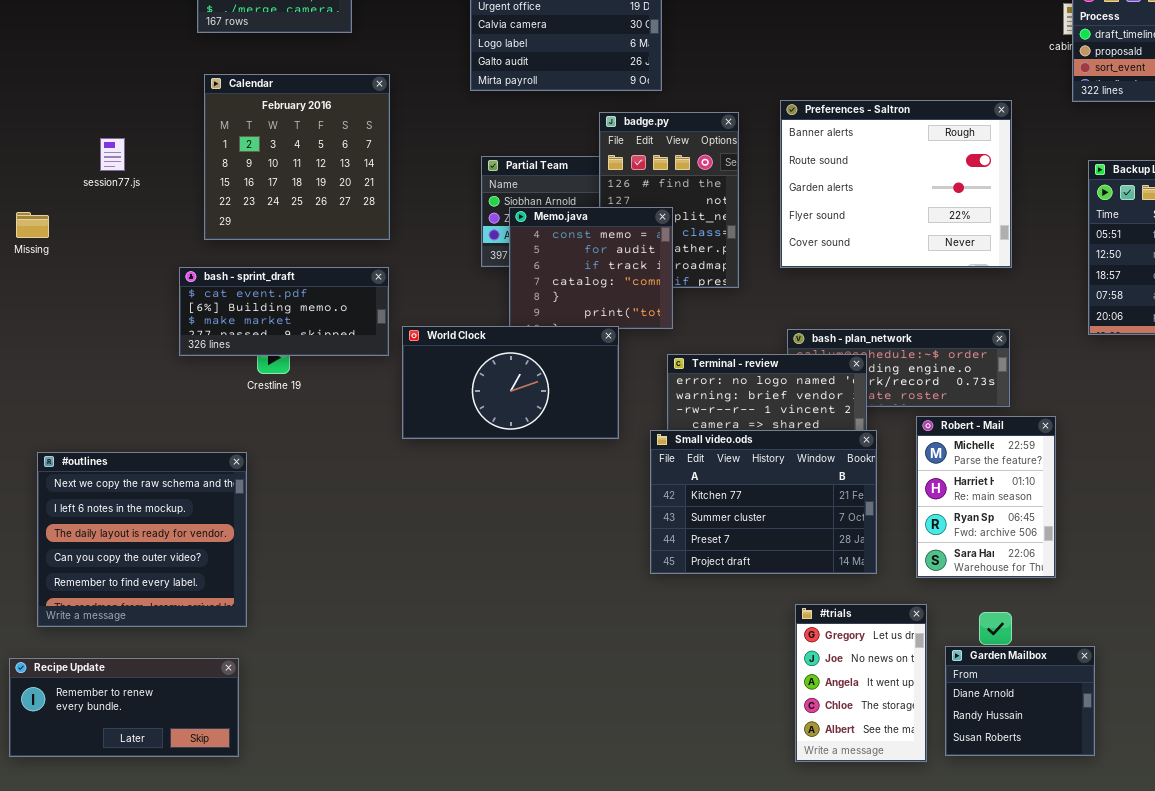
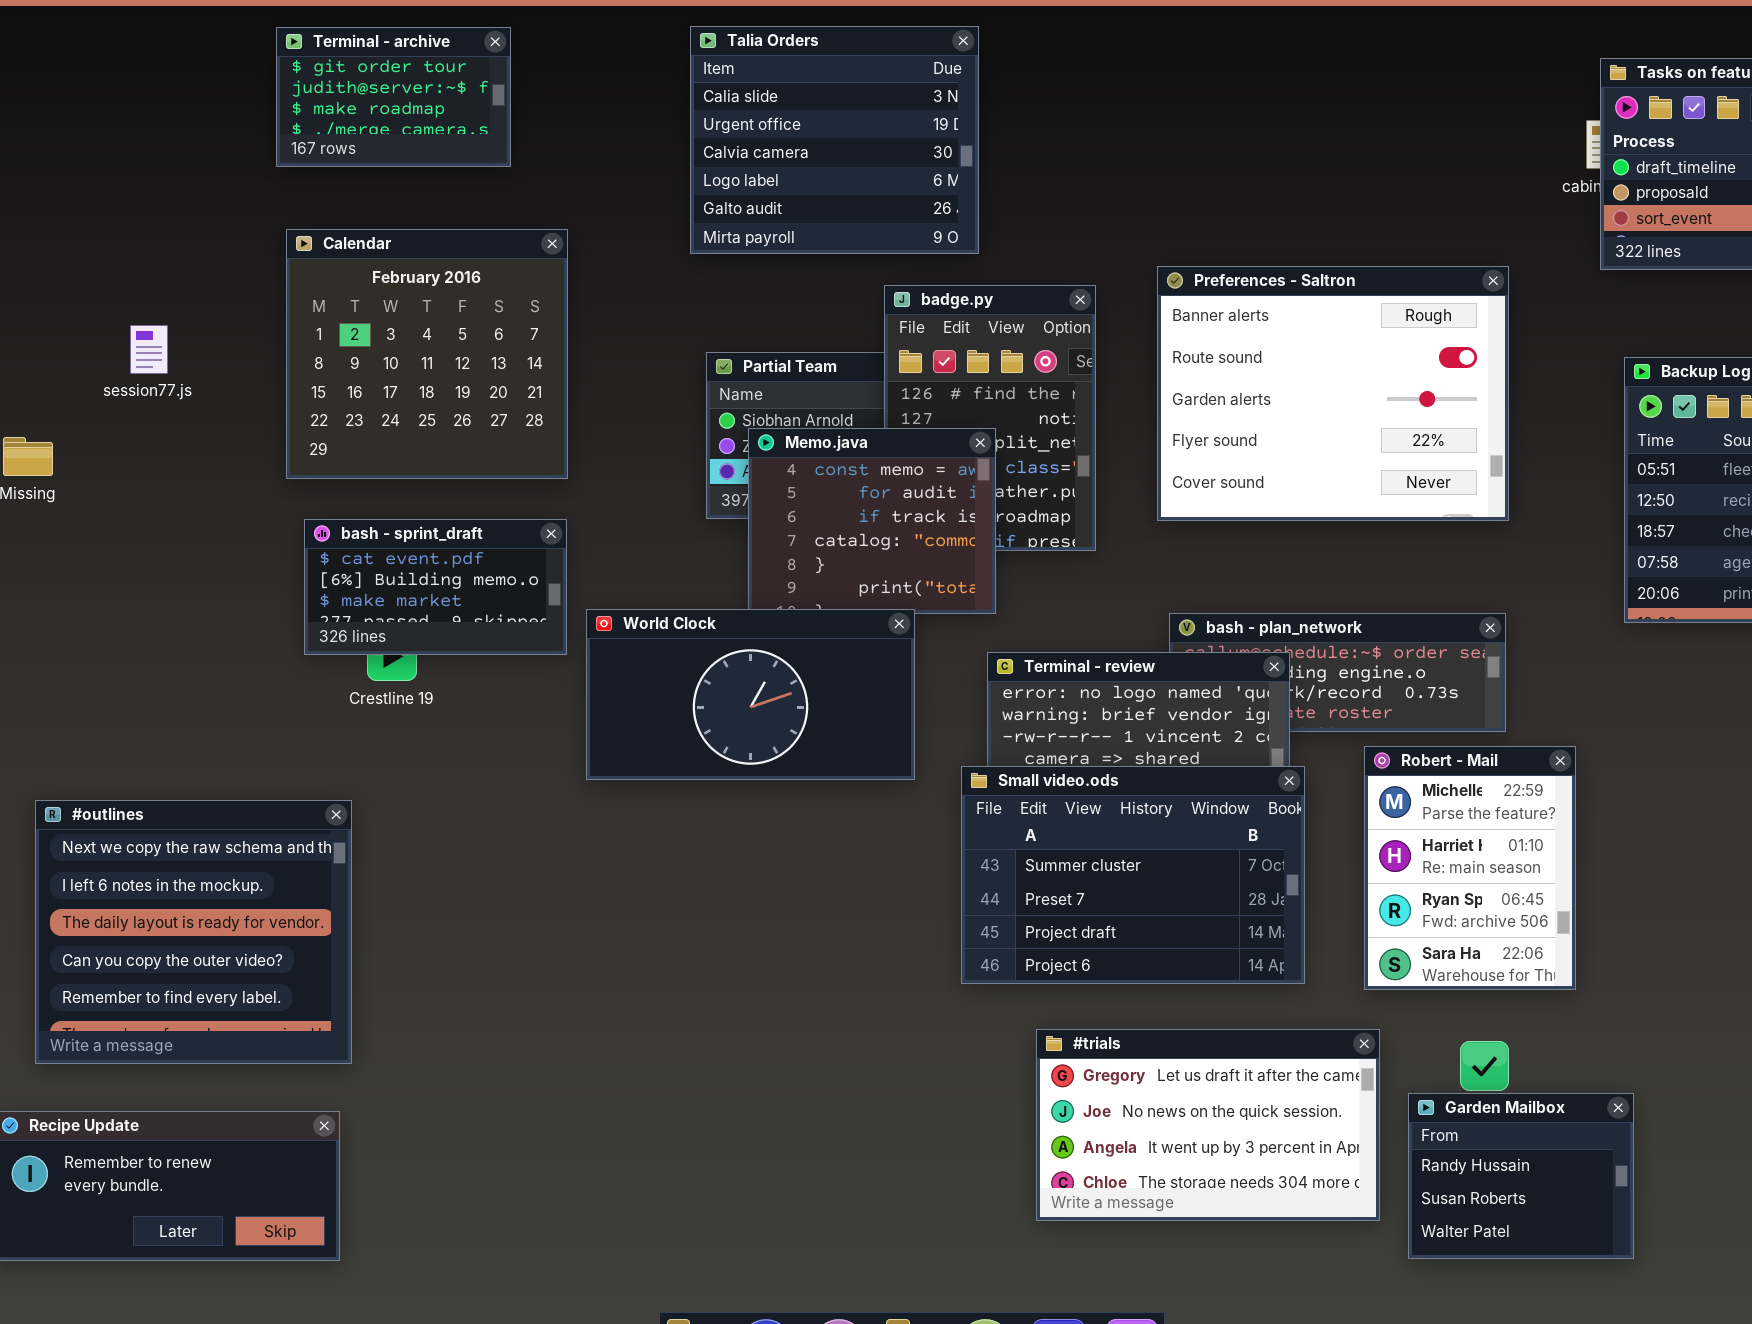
bash - sprint_draft: [179,267,389,356] -> [304,519,567,655], resized
Small video.ods: [650,430,877,574] -> [961,766,1305,984], scrolled down 1 row
#trials: [795,604,927,762] -> [1036,1029,1380,1221], resized
Garden Mailbox: [945,646,1095,756] -> [1408,1093,1634,1259], scrolled down 1 row

